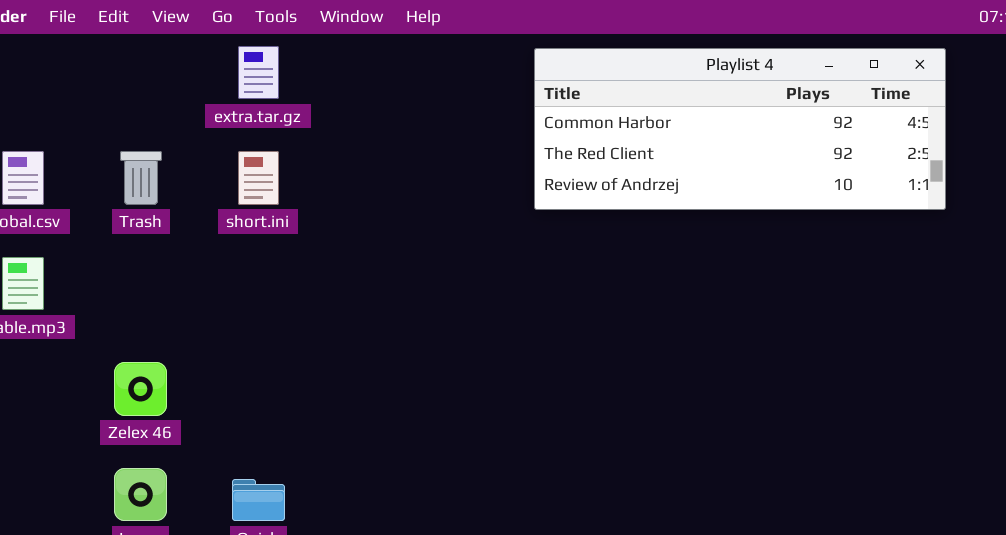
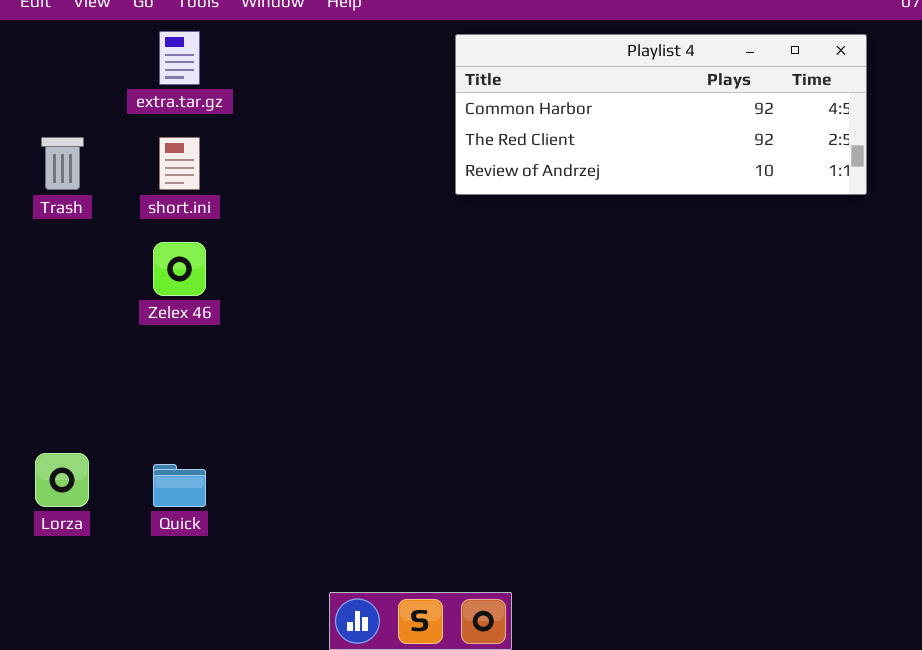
Zelex 46: [114,362,167,416] -> [153,242,206,296], moved

